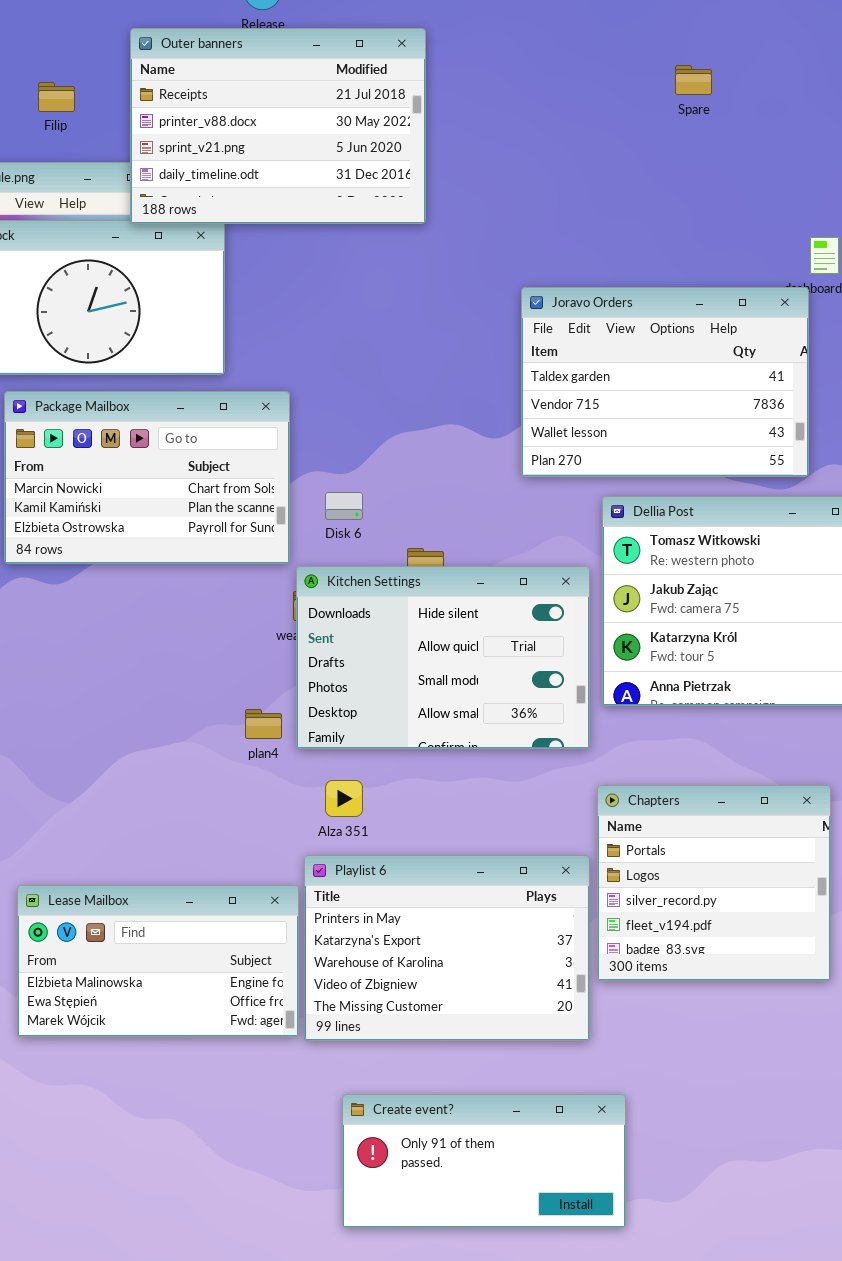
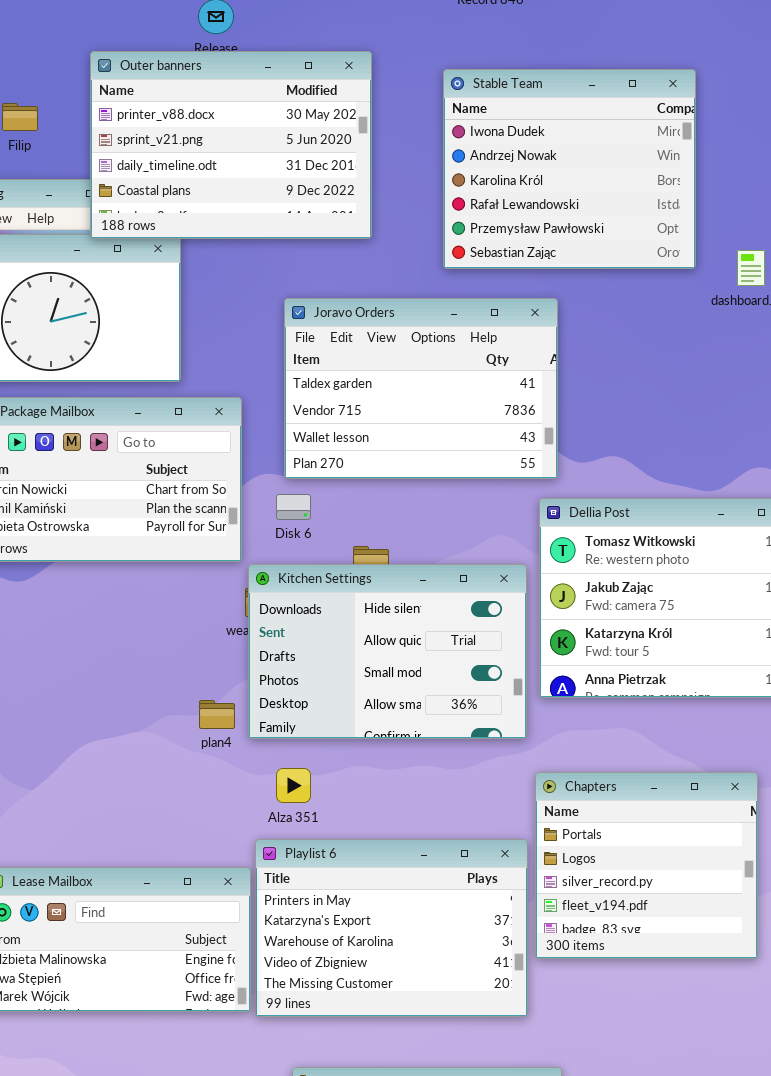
Outer banners: [130,28,426,224] -> [90,51,372,239], scrolled down 1 row
Stable Team: none -> [443,69,696,269], opened
Joravo Orders: [521,287,809,477] -> [284,298,558,479], moved

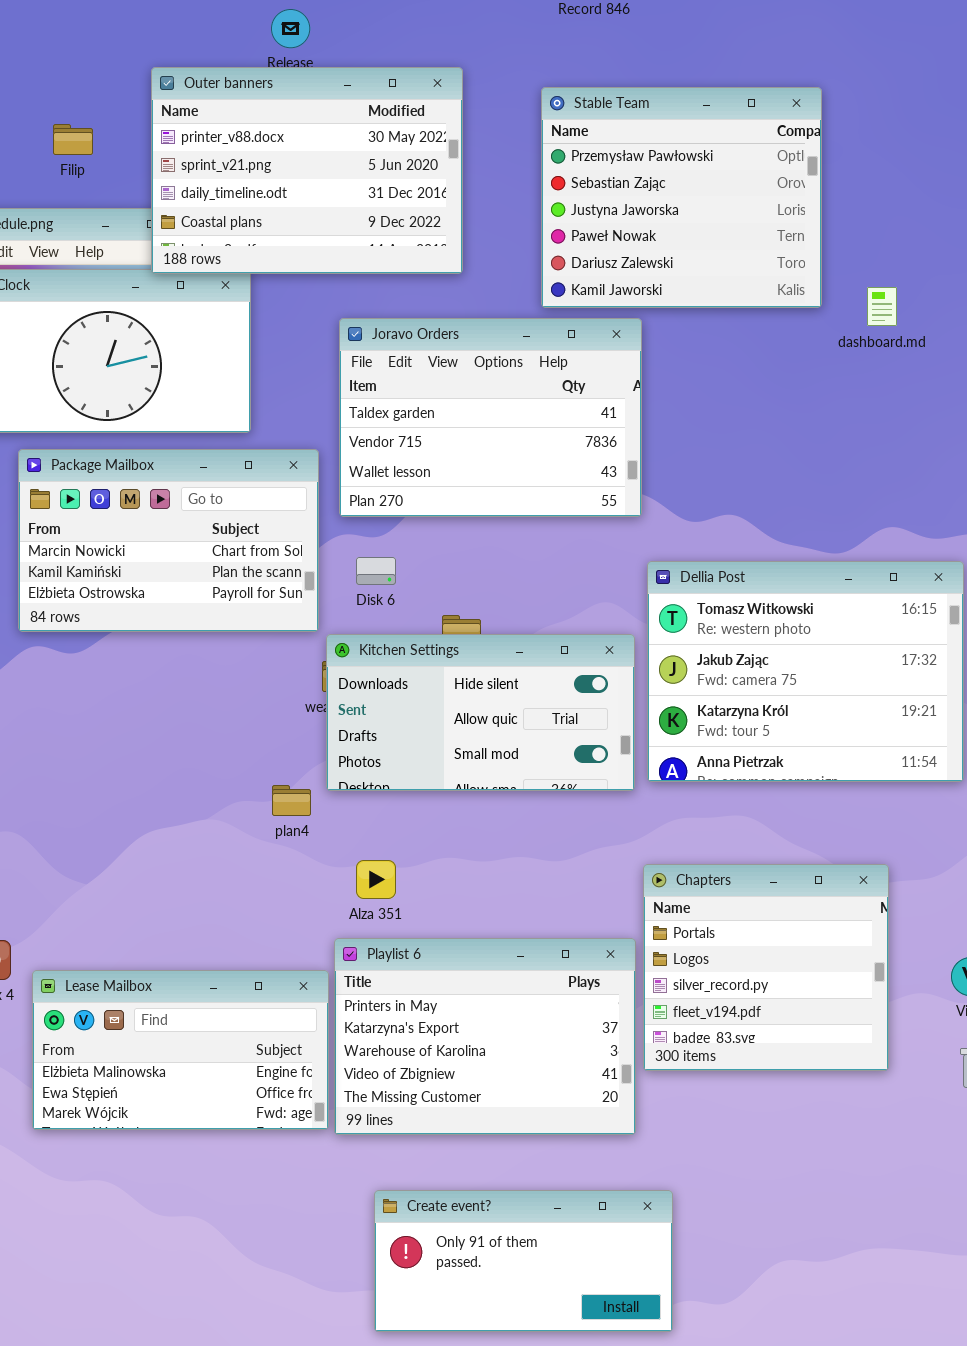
Stable Team: [443,69,696,269] -> [541,87,822,308], scrolled down 4 rows
Joravo Orders: [284,298,558,479] -> [339,318,642,517], moved
Kitchen Settings: [248,564,527,739] -> [326,634,635,791], resized

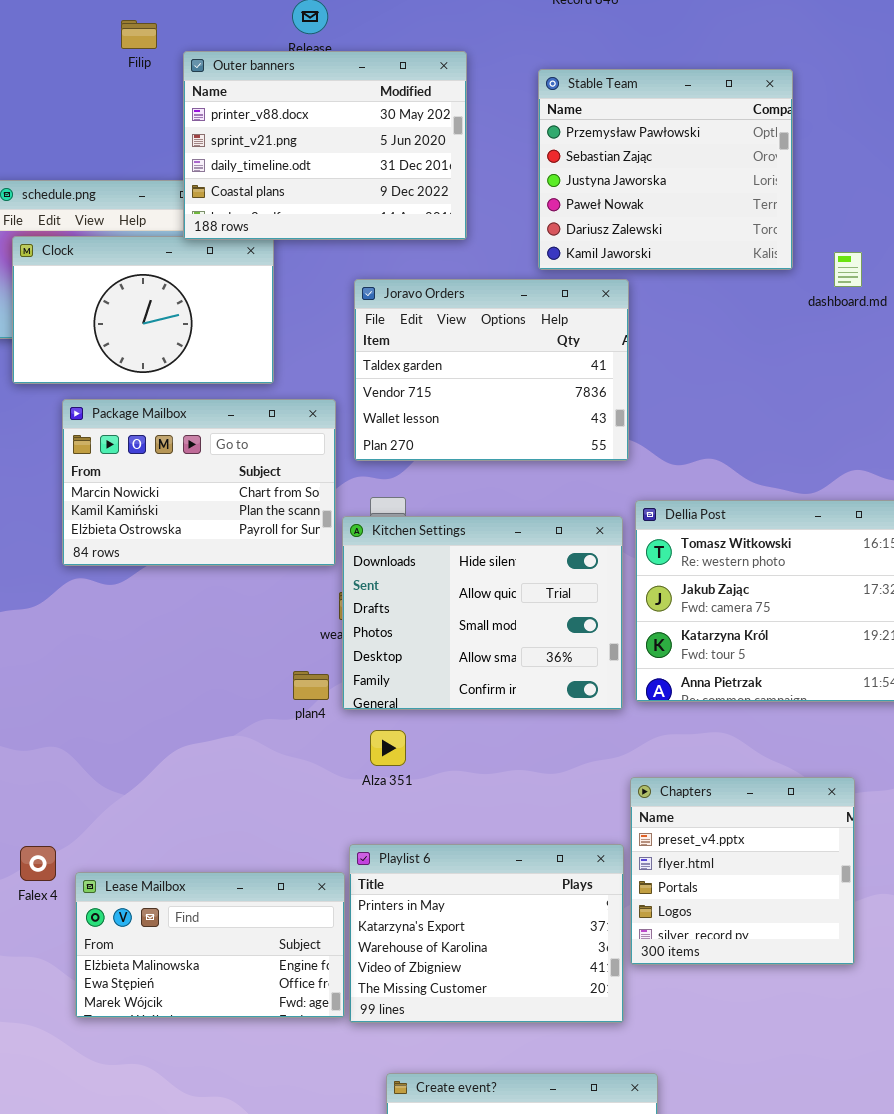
Filip: [53,124,93,155] -> [121,20,157,49], moved
Kitchen Settings: [326,634,635,791] -> [342,516,623,710], resized
plan4: [272,785,311,816] -> [293,671,329,700], moved
Alza 351: [356,860,396,899] -> [370,730,406,766], moved
Chapters: [643,864,889,1071] -> [630,777,855,965], scrolled up 2 rows

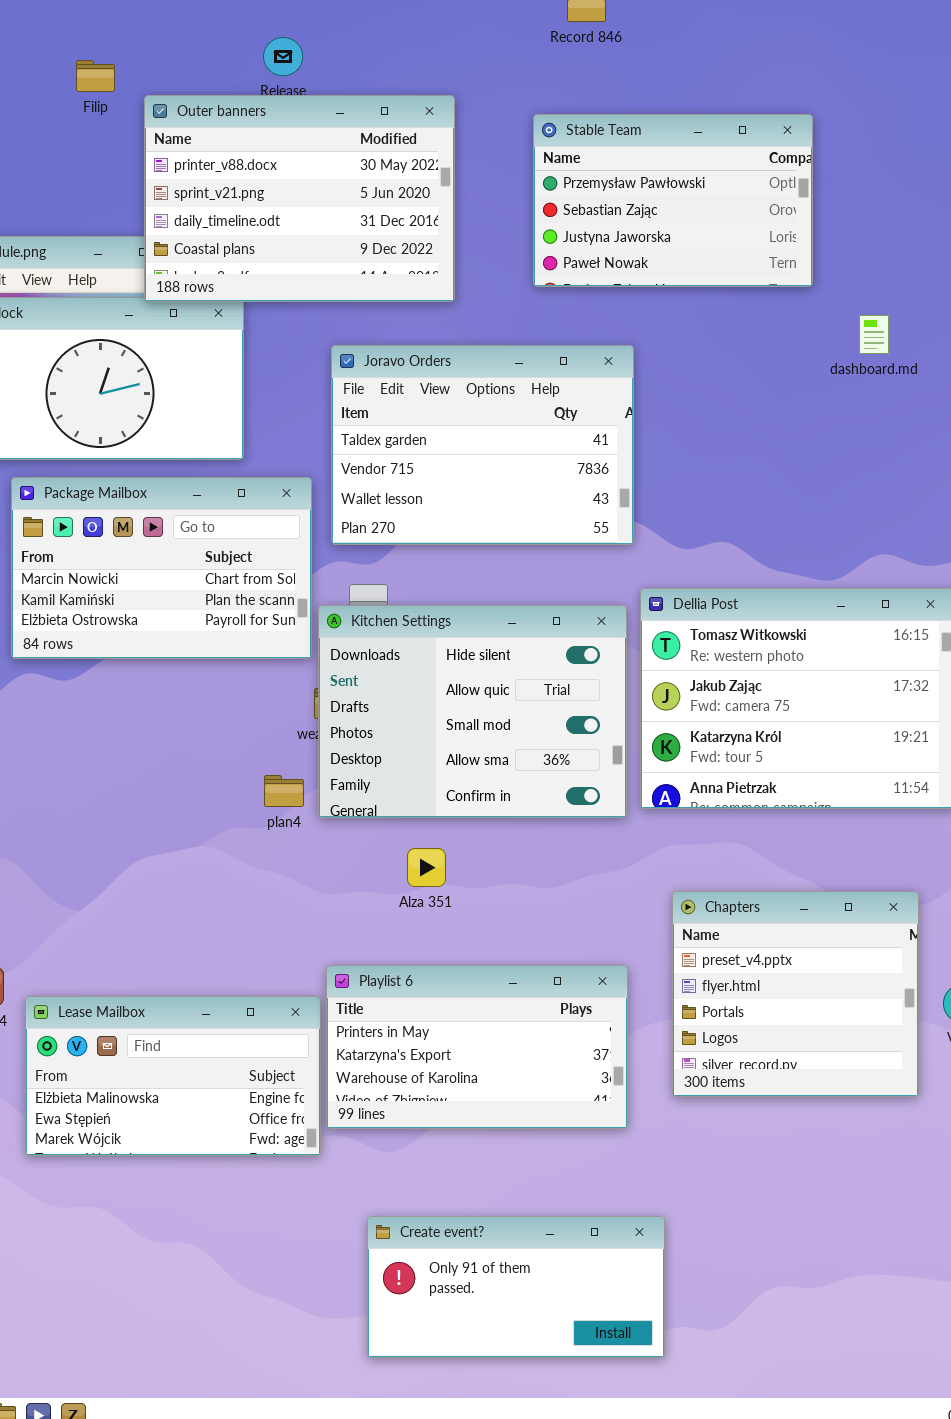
Stable Team: [538,69,793,270] -> [533,114,813,287], resized
Alza 351: [370,730,406,766] -> [407,848,446,887], moved
Chapters: [630,777,855,965] -> [672,891,919,1097], moved
Playlist 6: [349,844,624,1023] -> [326,965,628,1129], resized

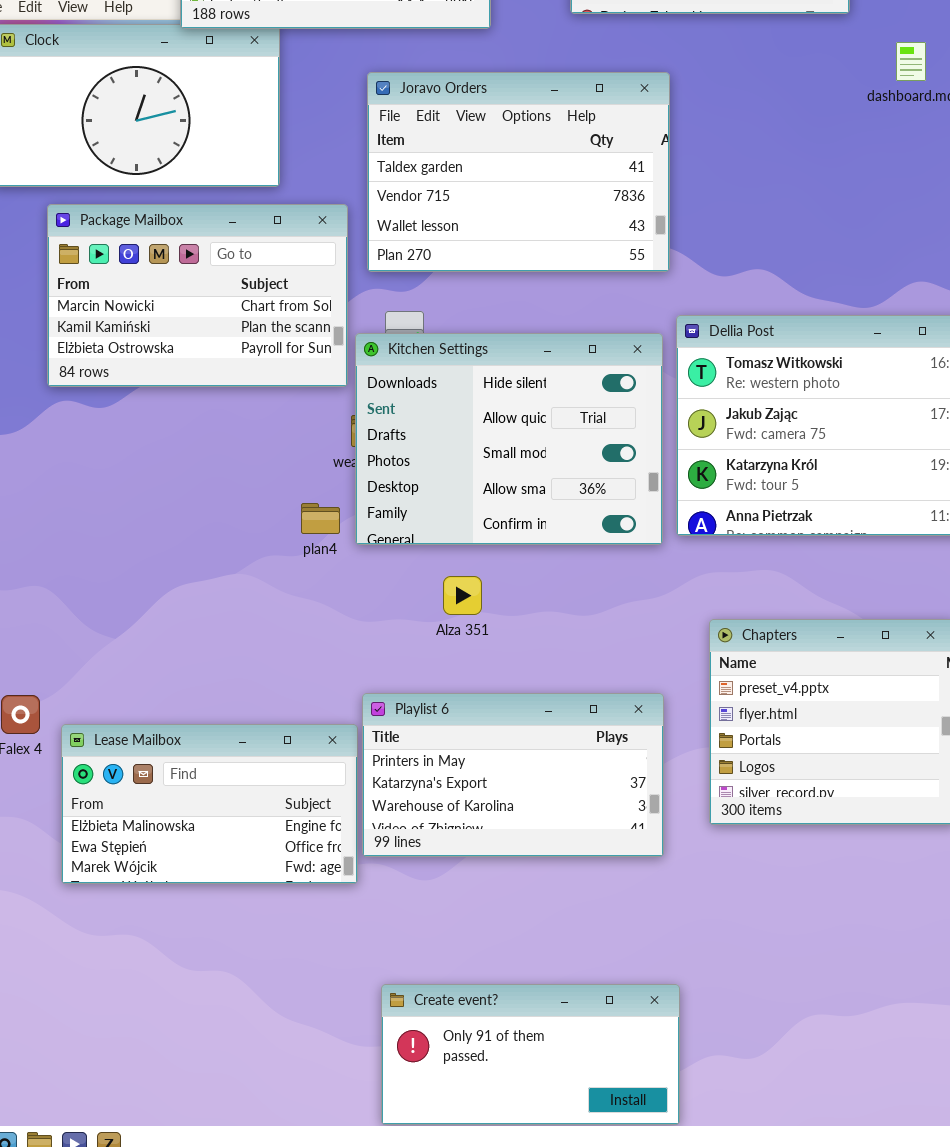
Create event?: [367,1216,665,1358] -> [381,984,680,1125], moved

